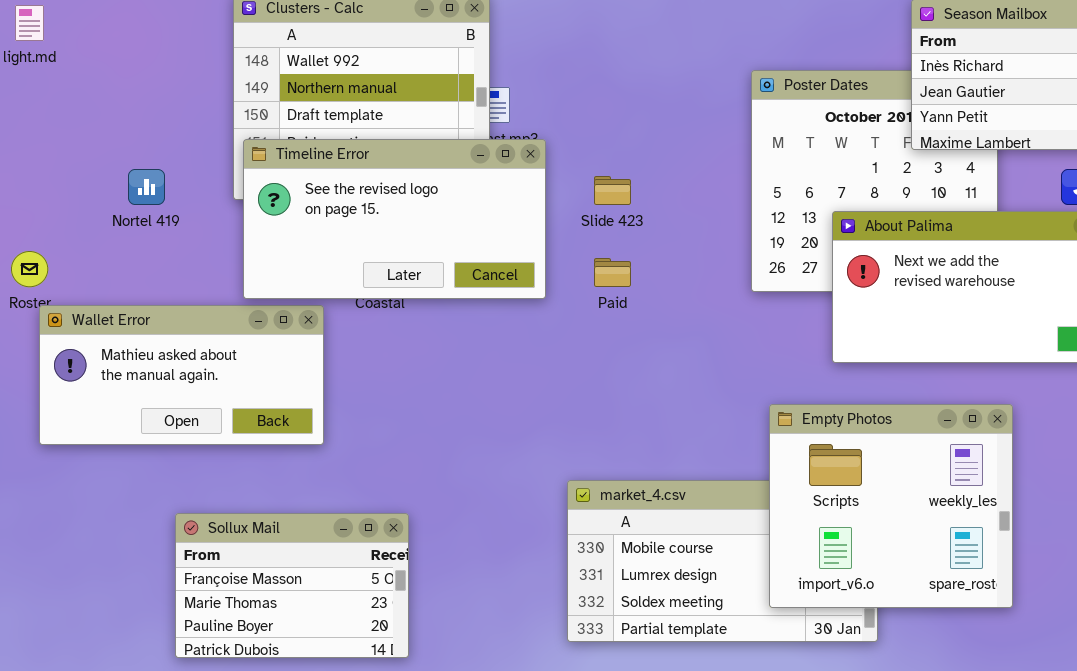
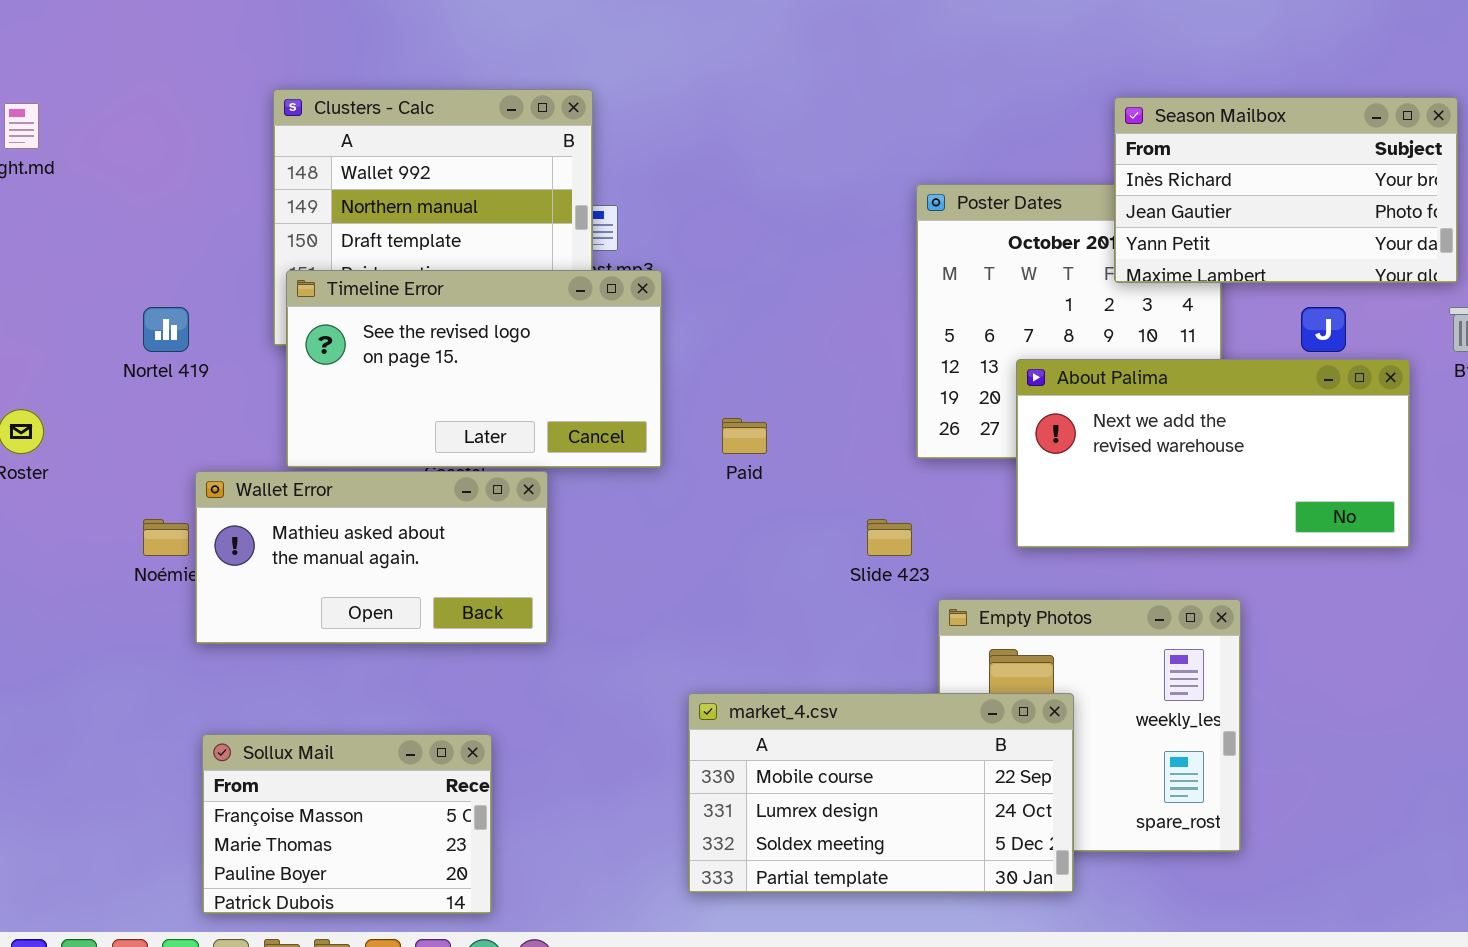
Slide 423: [594,176,631,205] -> [867,519,912,556], moved
Wallet Error: [39,305,324,445] -> [195,471,548,644], moved
market_4.csv: [567,480,878,642] -> [688,693,1074,893], raised

